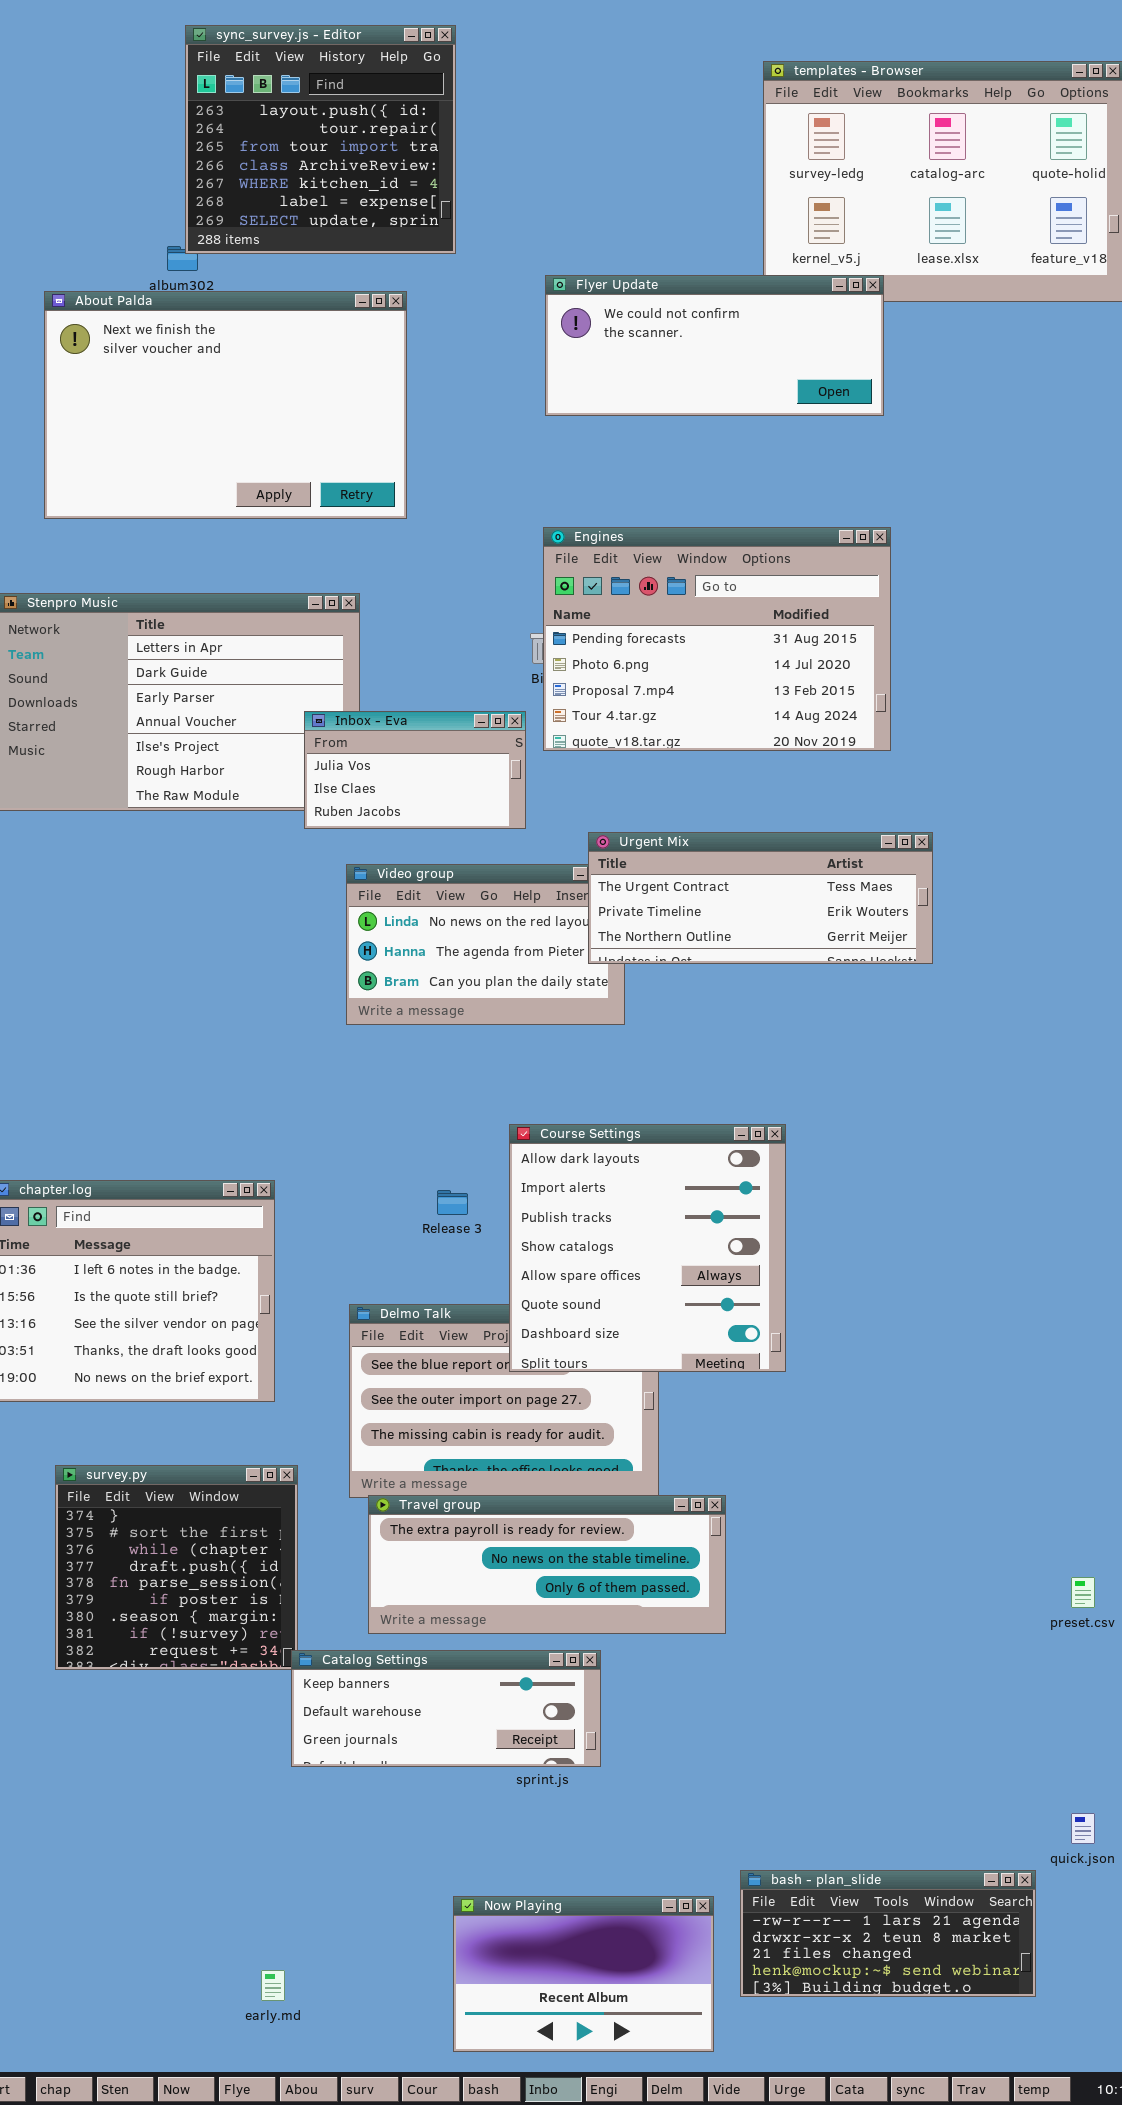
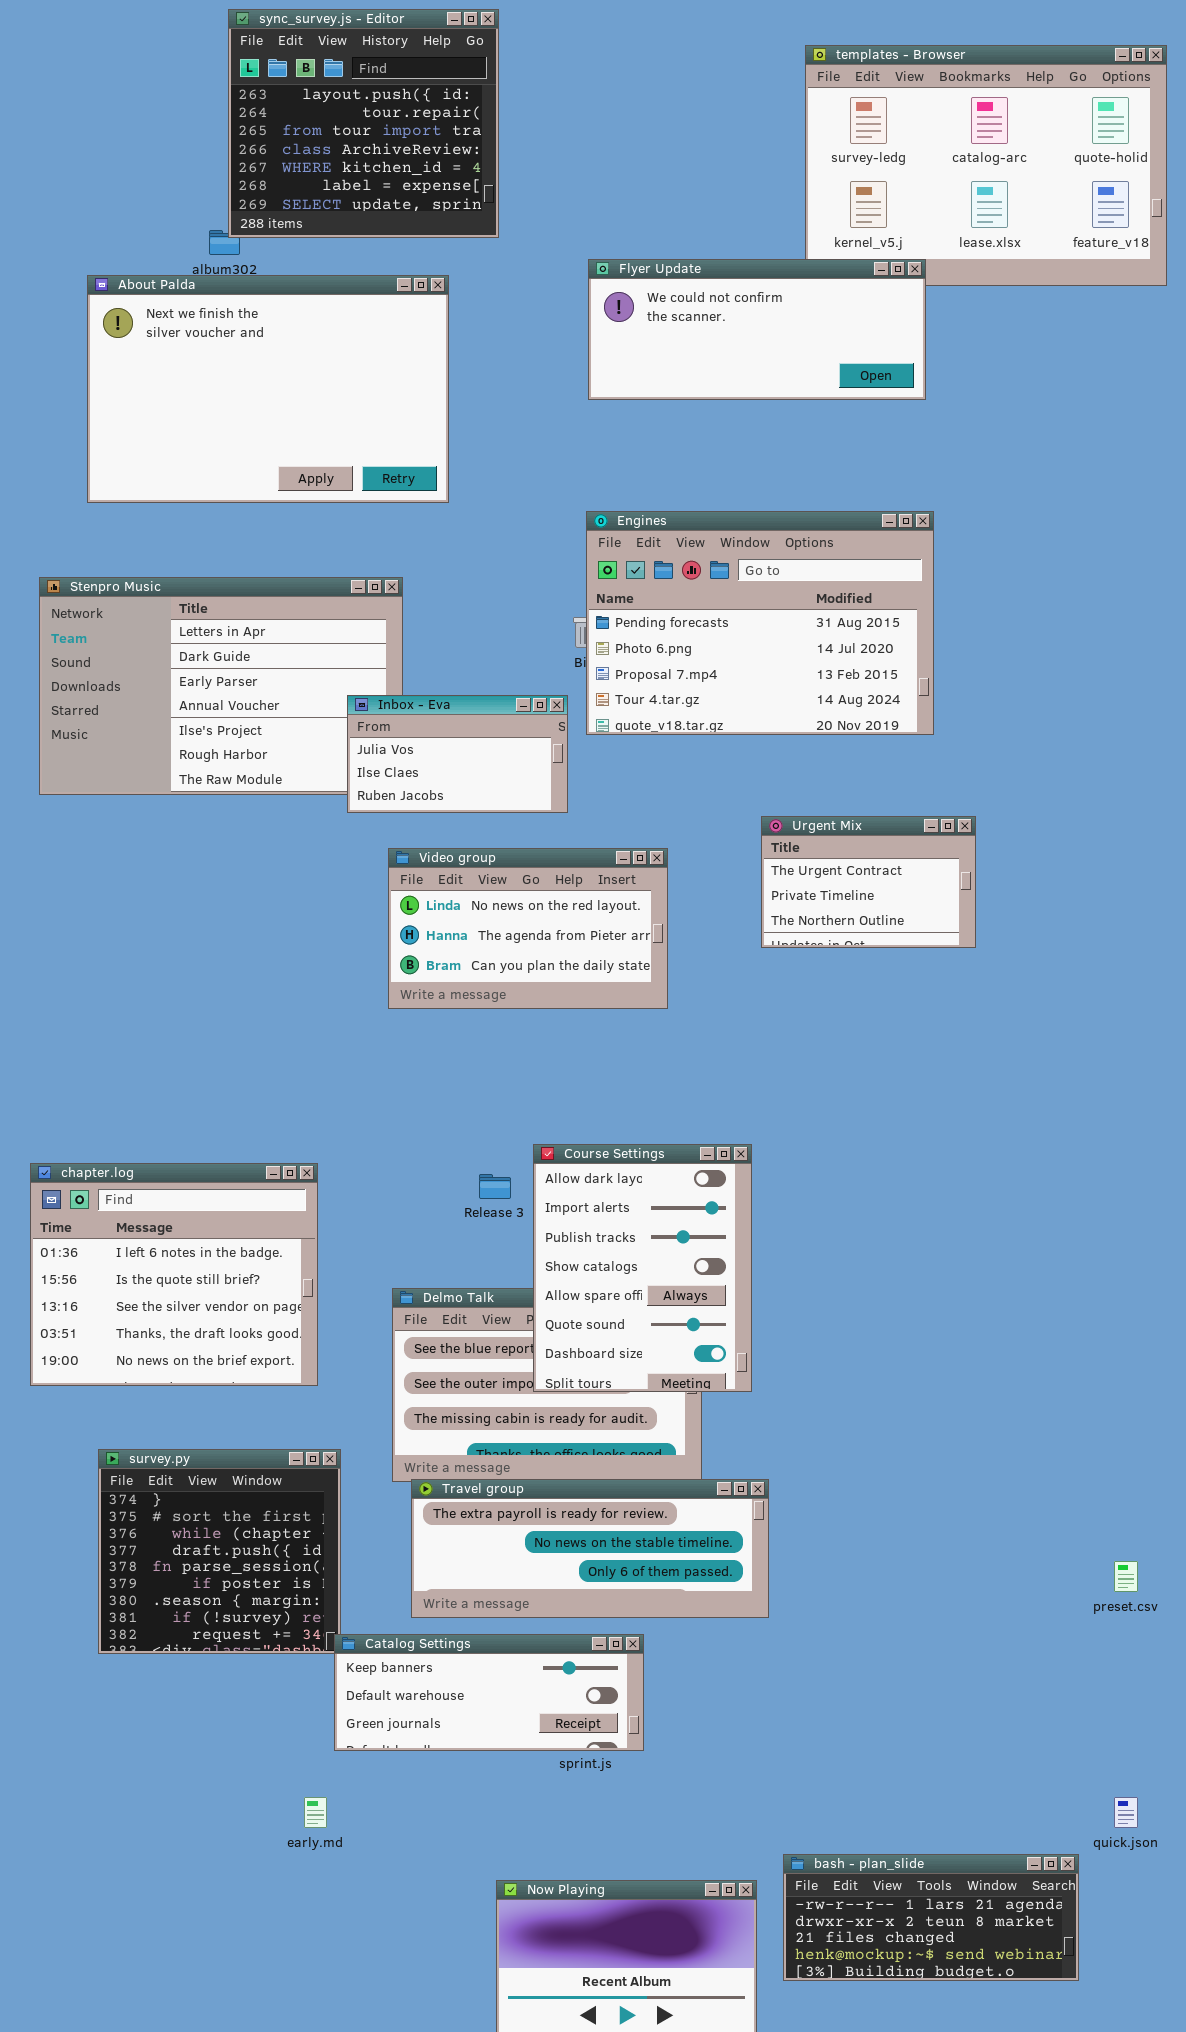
Urgent Mix: [588,832,933,964] -> [761,816,976,948], resized
Course Settings: [509,1124,786,1372] -> [533,1144,752,1392], moved, resized
early.md: [261,1970,285,2001] -> [304,1797,327,1828], moved

